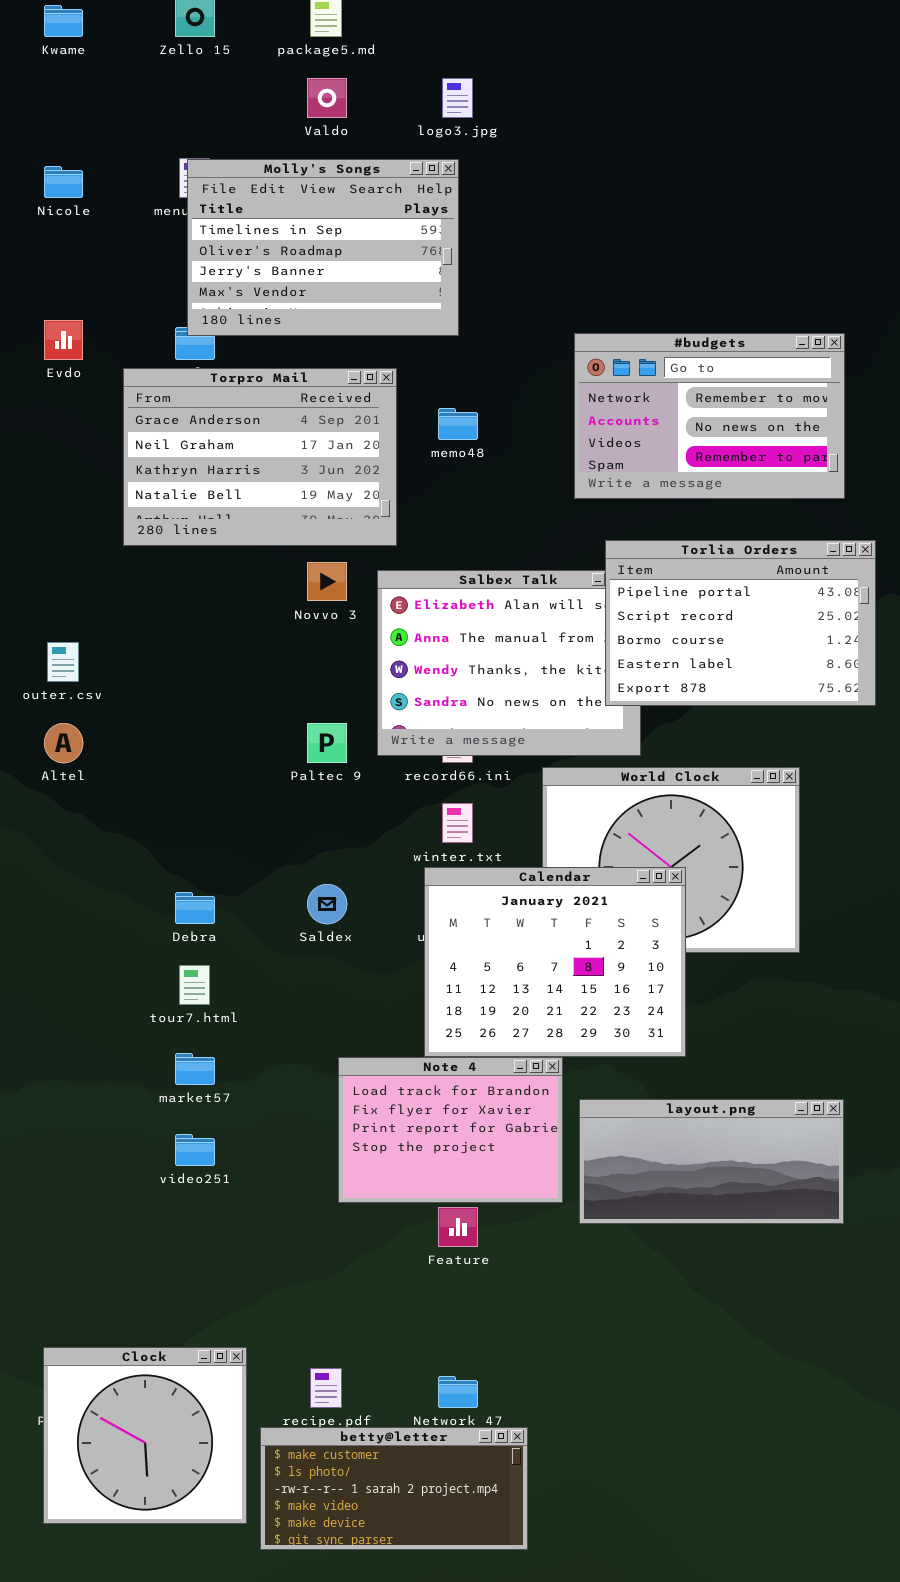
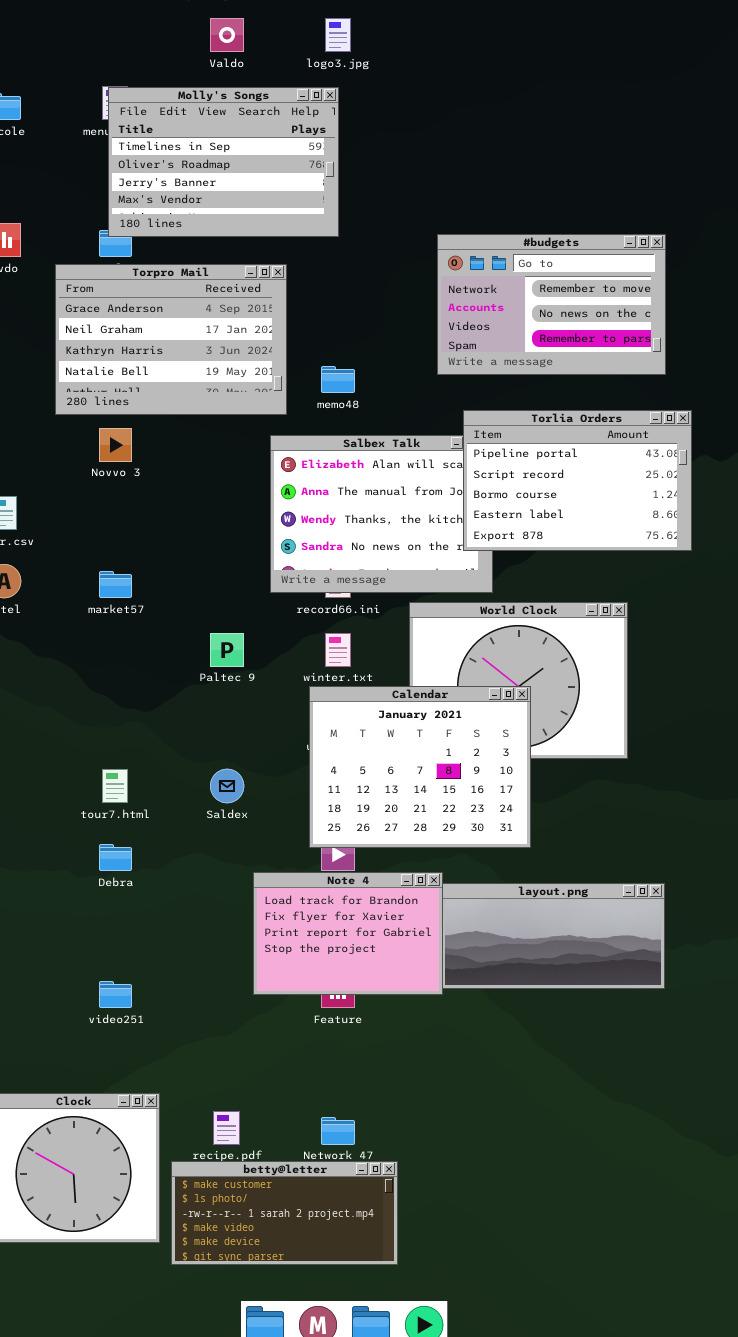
memo48: [438,408,478,440] -> [321,366,355,393], moved
Novvo 3: [307,562,347,601] -> [99,428,132,462], moved
Paltec 9: [307,723,347,763] -> [210,633,244,667], moved
Saldex: [307,884,347,924] -> [210,769,244,803], moved
Debra: [175,892,215,924] -> [99,844,132,871], moved
market57: [175,1053,215,1085] -> [99,571,132,598], moved
Note 4: [338,1057,563,1203] -> [253,872,443,995], moved
video251: [175,1134,215,1166] -> [99,981,132,1008], moved

